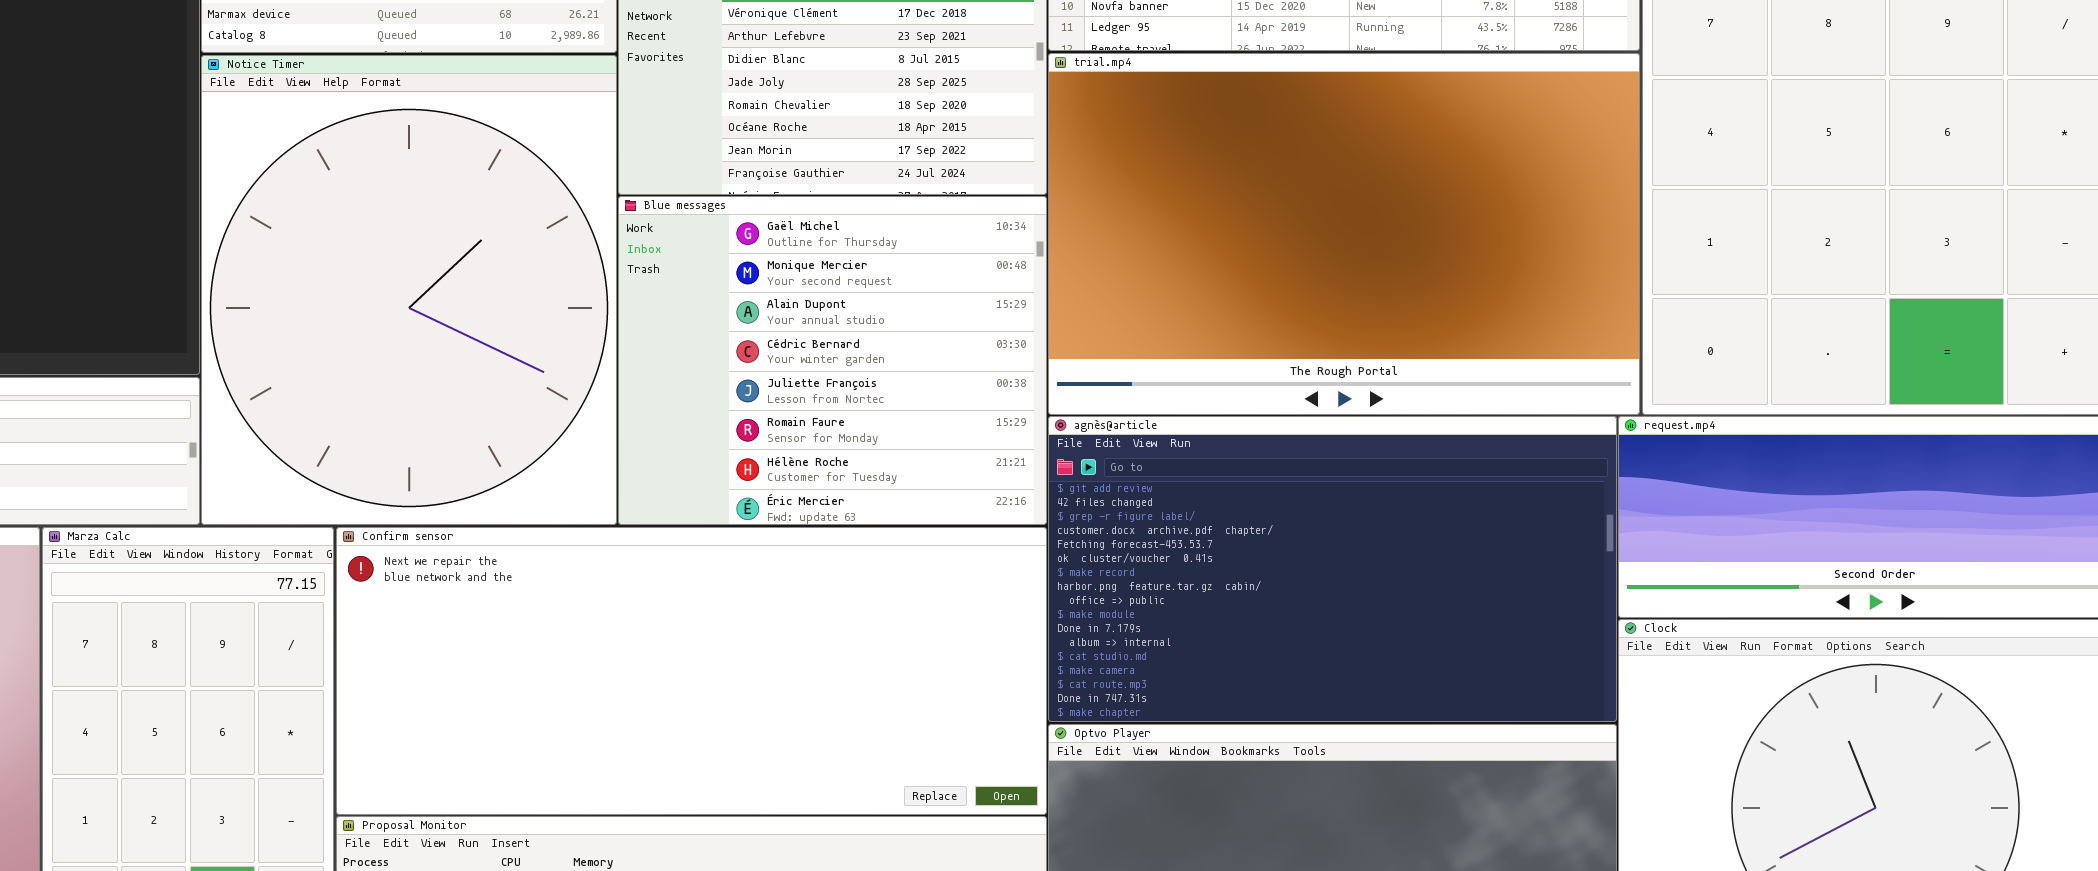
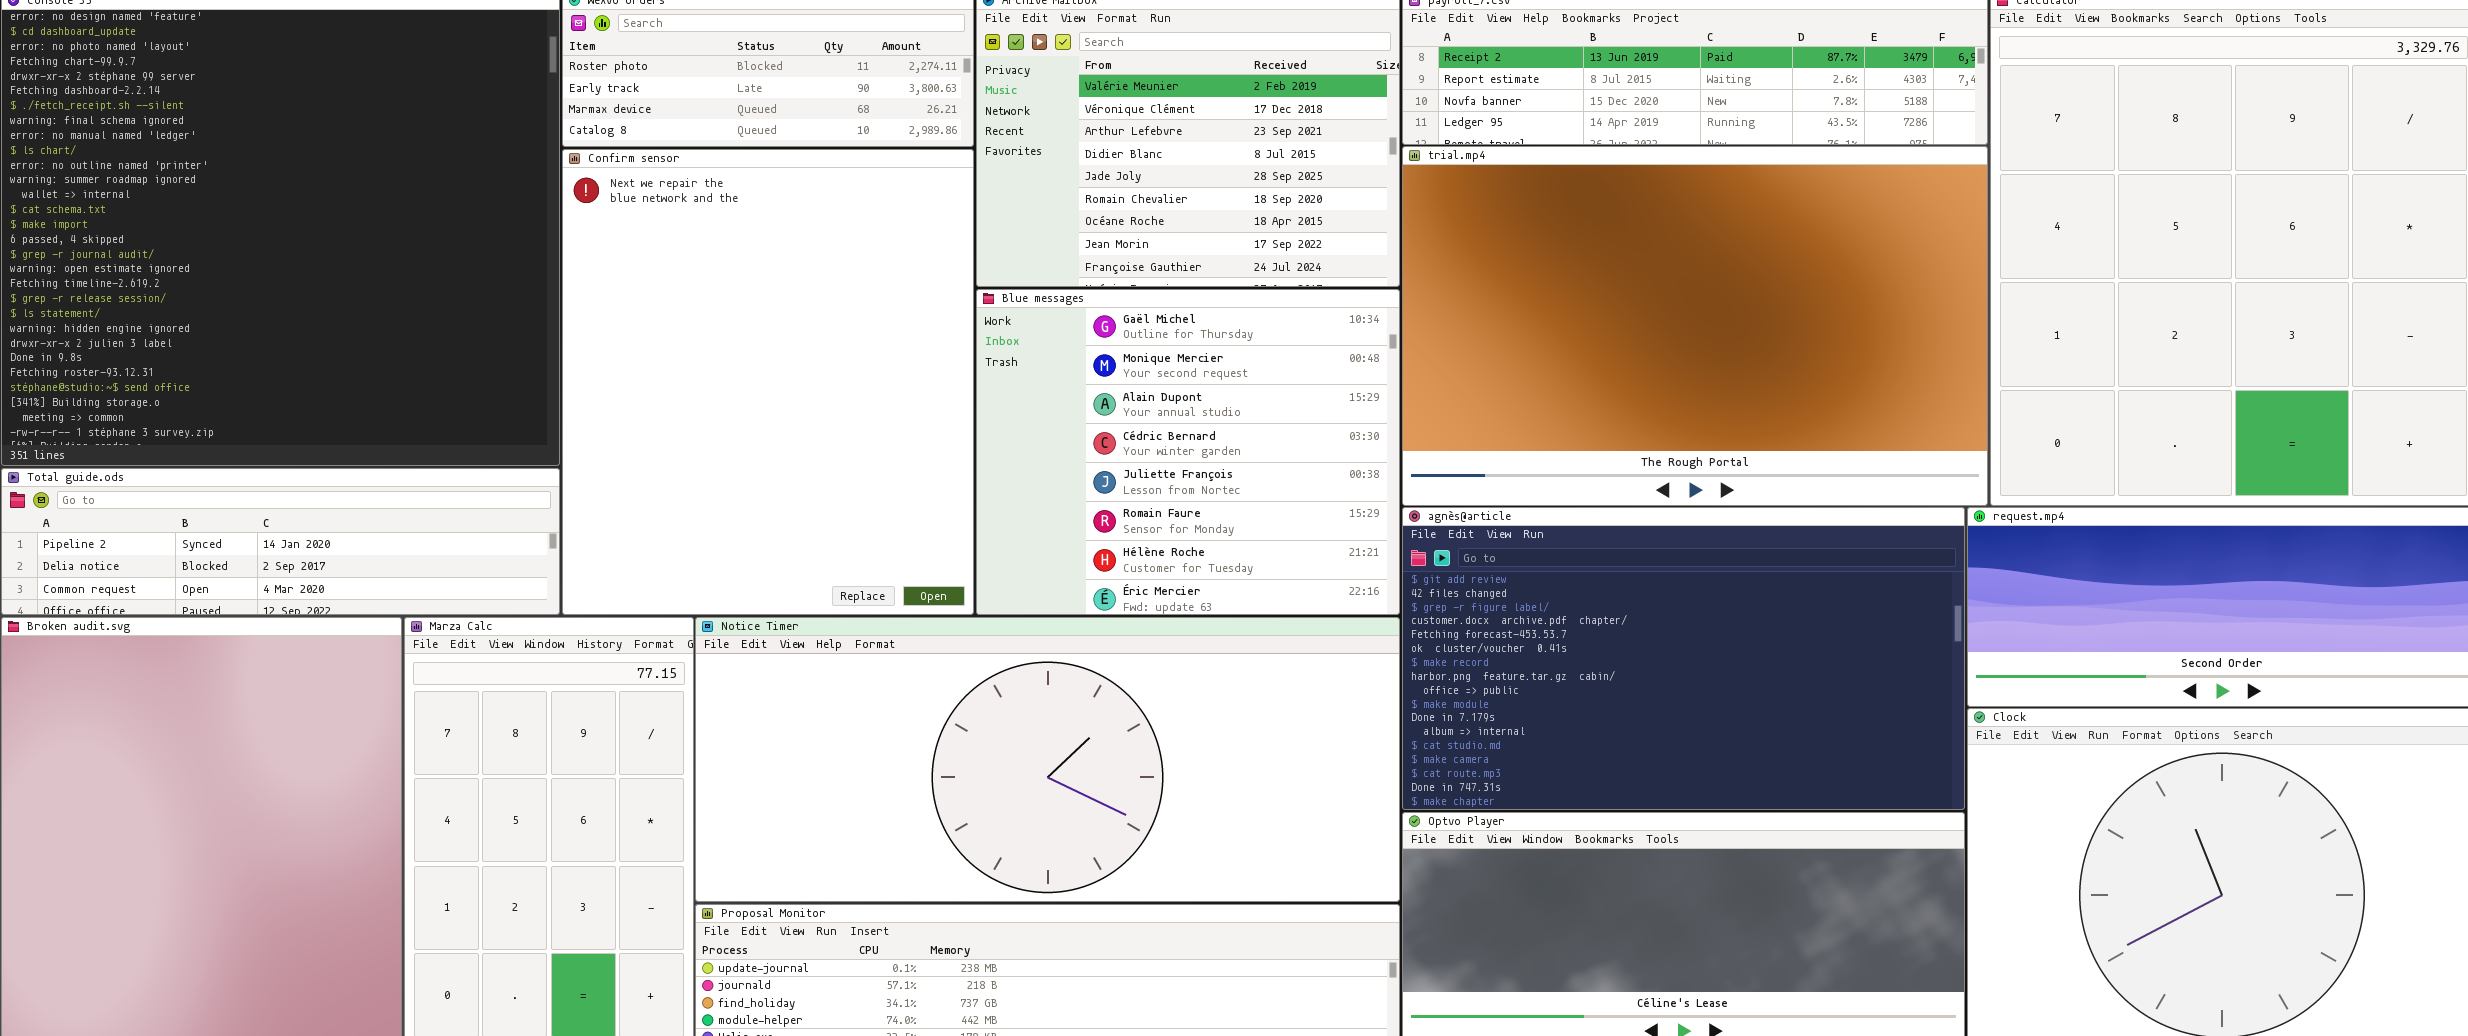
Notice Timer: [201,55,617,525] -> [695,617,1400,902], moved, resized
Confirm sensor: [336,527,1047,815] -> [562,149,974,615], moved, resized

